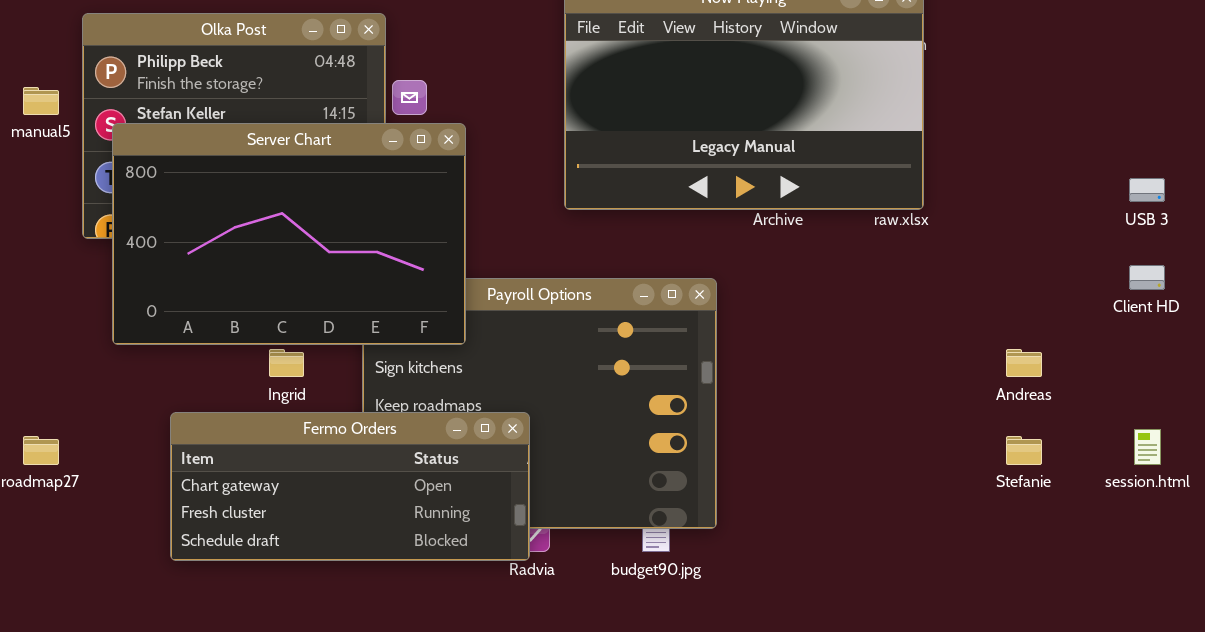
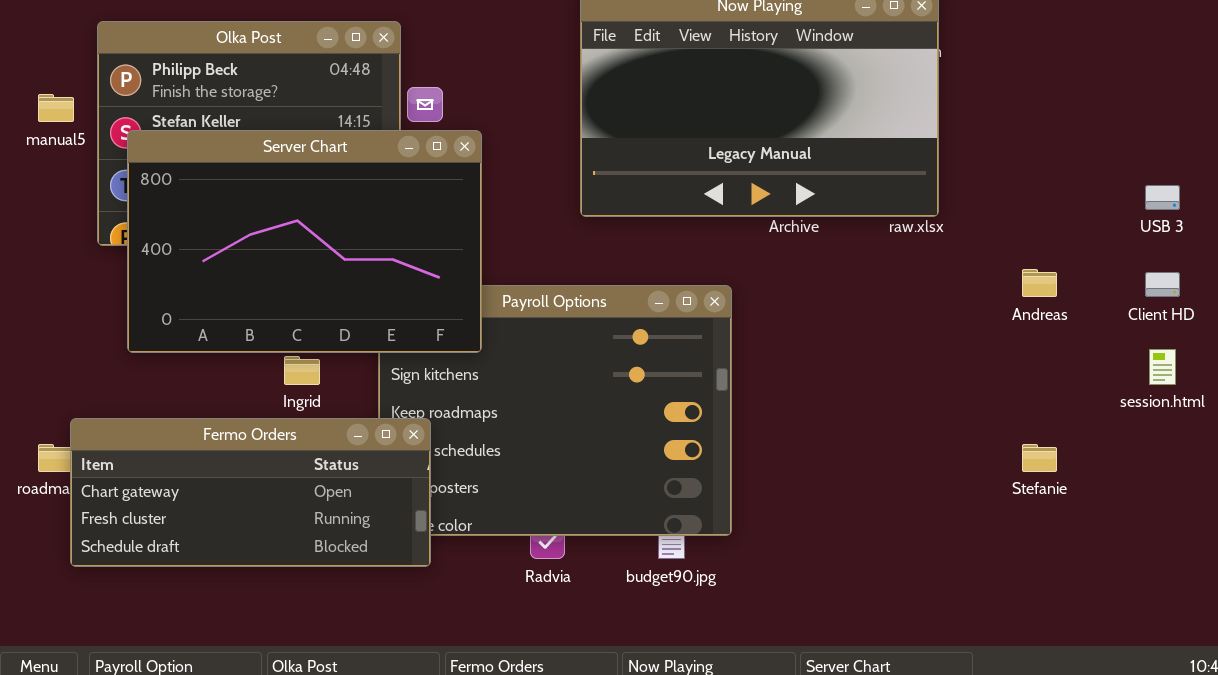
Andreas: [1006,349,1042,377] -> [1022,269,1057,297], moved
Fermo Orders: [170,412,530,561] -> [70,418,431,567], moved
session.html: [1134,429,1161,465] -> [1149,349,1176,385], moved

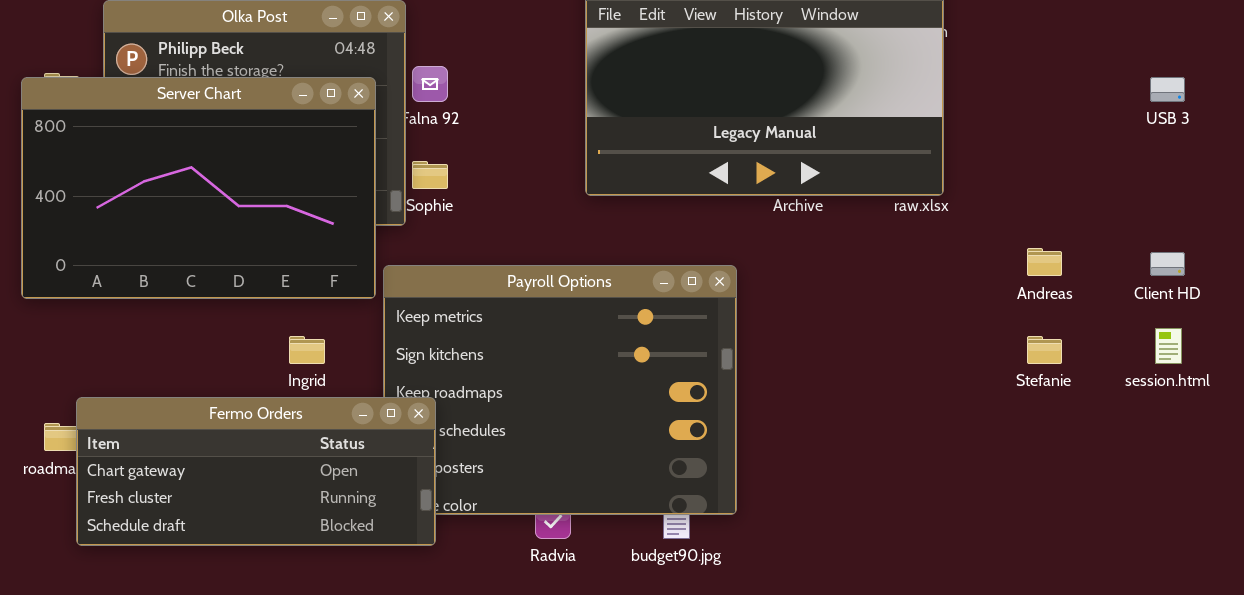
Server Chart: [127,130,482,353] -> [21,77,376,299], moved
USB 3: [1145,185,1180,210] -> [1150,77,1185,102], moved
Stefanie: [1022,444,1057,472] -> [1027,336,1062,364], moved

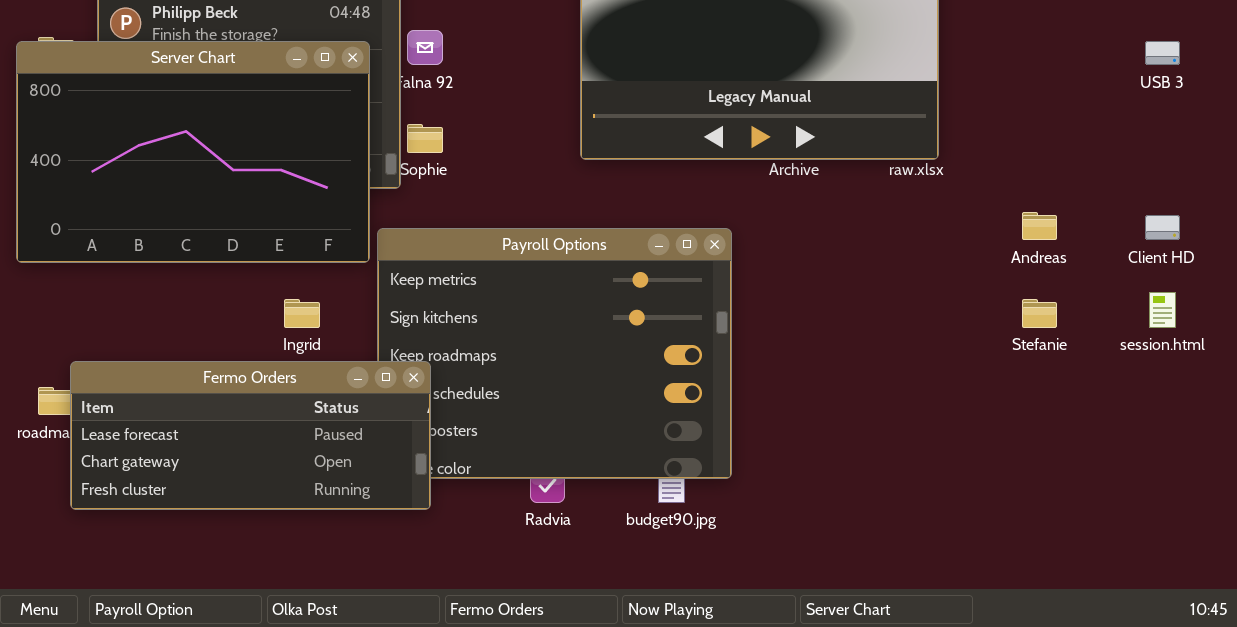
Fermo Orders: [76,397,436,546] -> [70,361,431,510], scrolled up 1 row

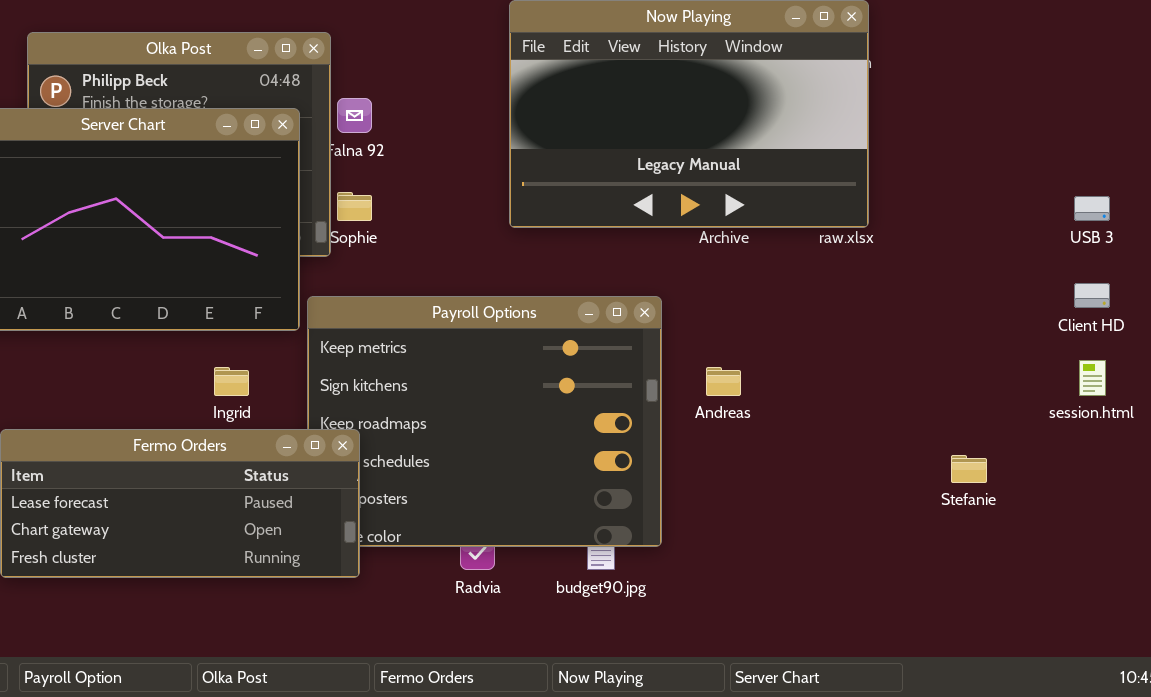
USB 3: [1145,41,1180,65] -> [1074,196,1110,221], moved
Andreas: [1022,212,1057,240] -> [706,367,741,396], moved
Stefanie: [1022,299,1057,328] -> [951,455,987,483], moved

